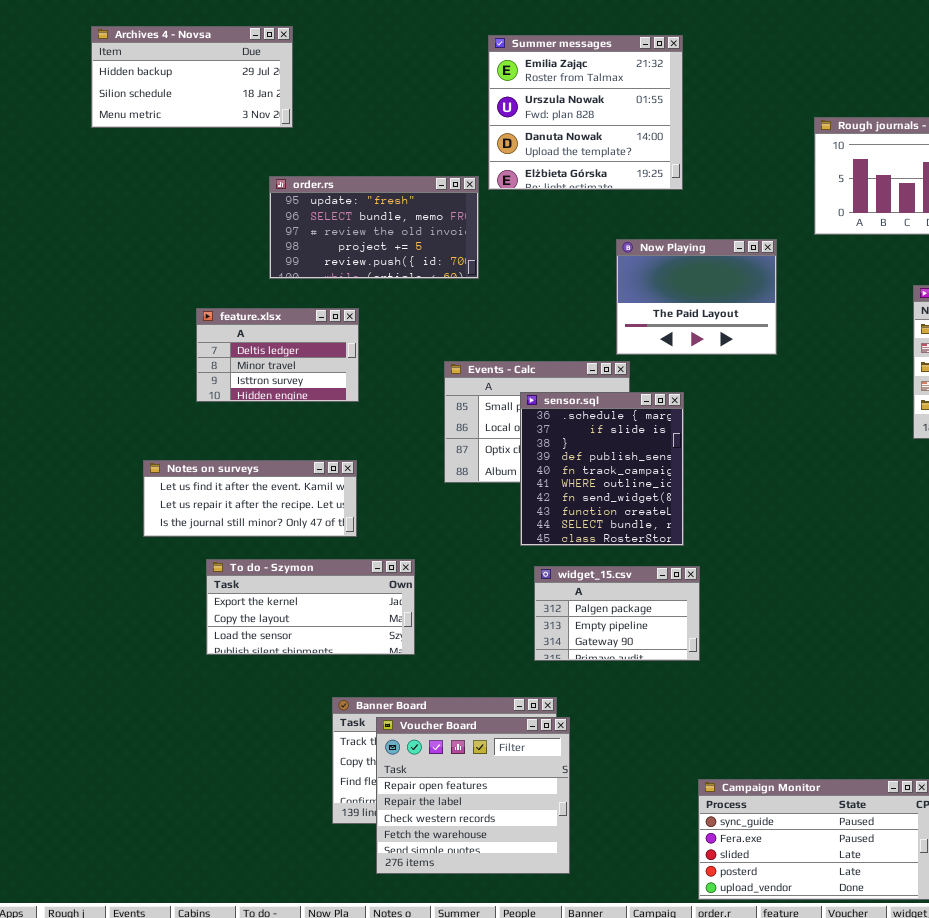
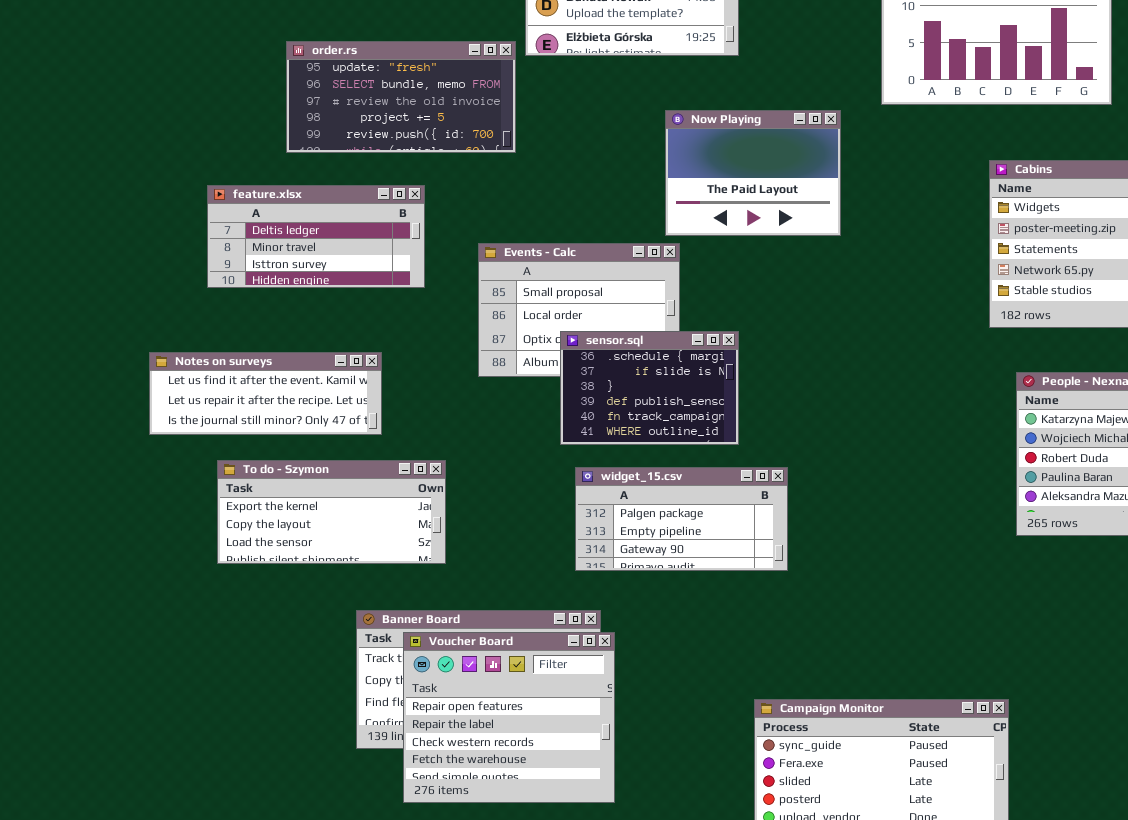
feature.xlsx: [196,308,359,402] -> [207,185,425,288], resized
sensor.sql: [520,392,684,546] -> [560,331,739,445], resized
widget_15.csv: [534,566,700,661] -> [575,467,788,571], resized

